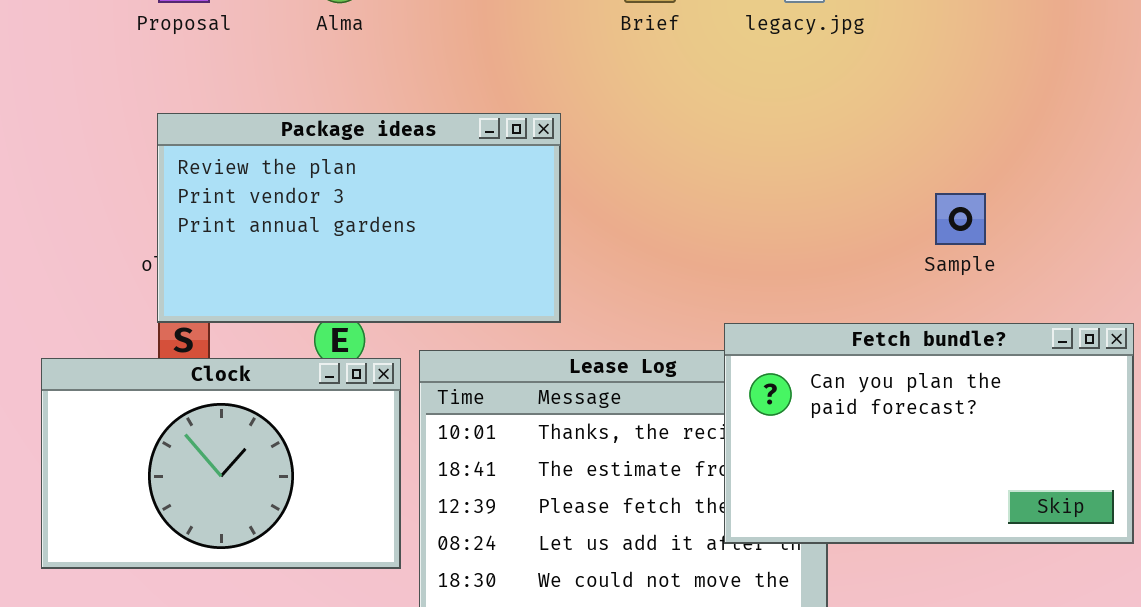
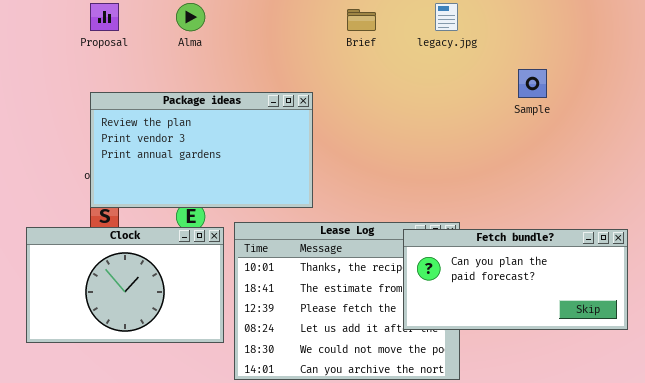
Sample: [935,193,986,245] -> [518,69,547,98], moved
Fetch bundle?: [724,323,1134,544] -> [403,229,628,330], resized

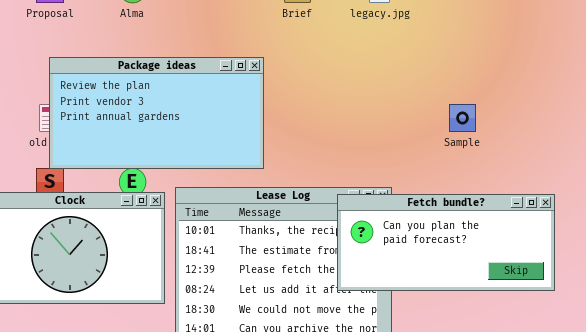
Sample: [518,69,547,98] -> [449,104,476,132], moved
Package ideas: [90,92,313,208] -> [49,57,264,169], moved

